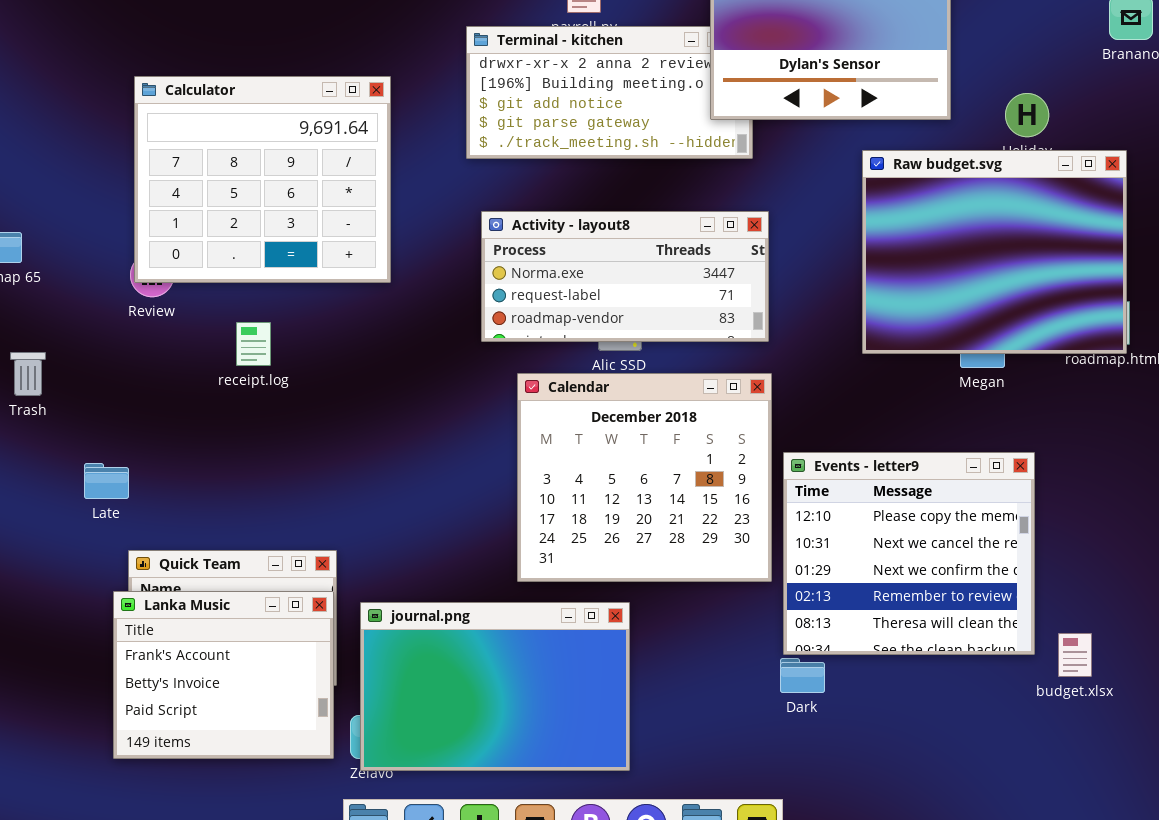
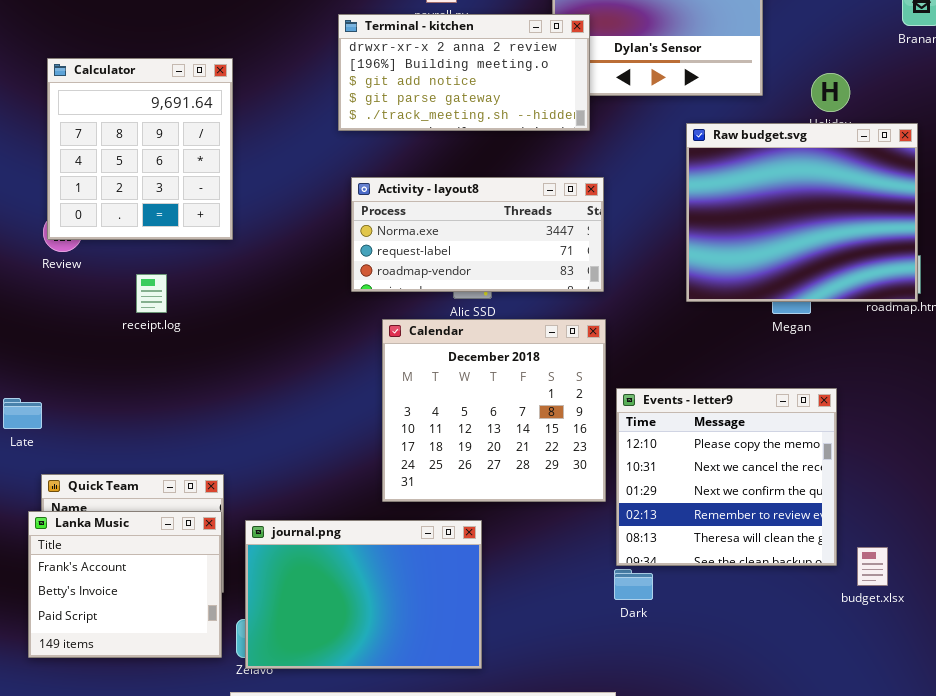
Terminal - kitchen: [466,26,753,159] -> [338,14,590,131], raised
Calculator: [134,76,391,283] -> [47,58,233,240], resized

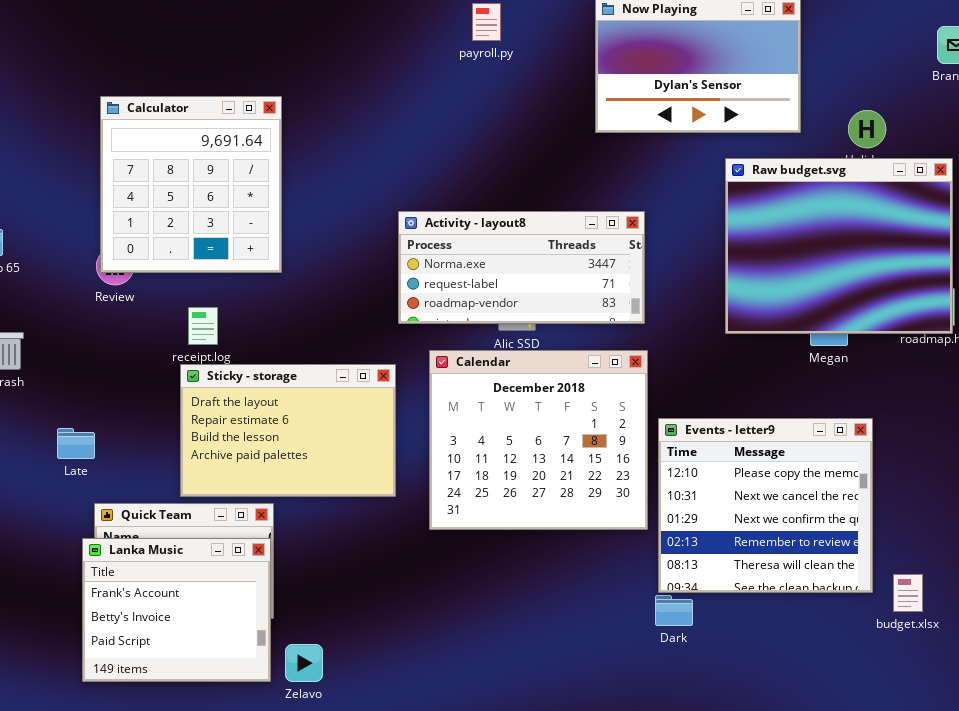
Terminal - kitchen: [338,14,590,131] -> none, closed
Sticky - storage: none -> [180,364,396,497], opened
journal.png: [245,520,482,669] -> none, closed

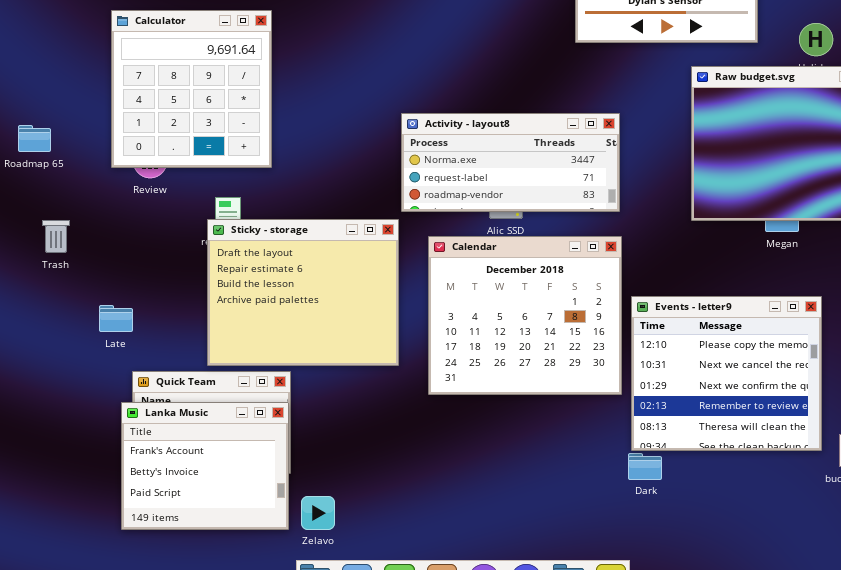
Calculator: [100,96,282,273] -> [111,10,272,168], moved
Sticky - storage: [180,364,396,497] -> [207,219,399,366], resized

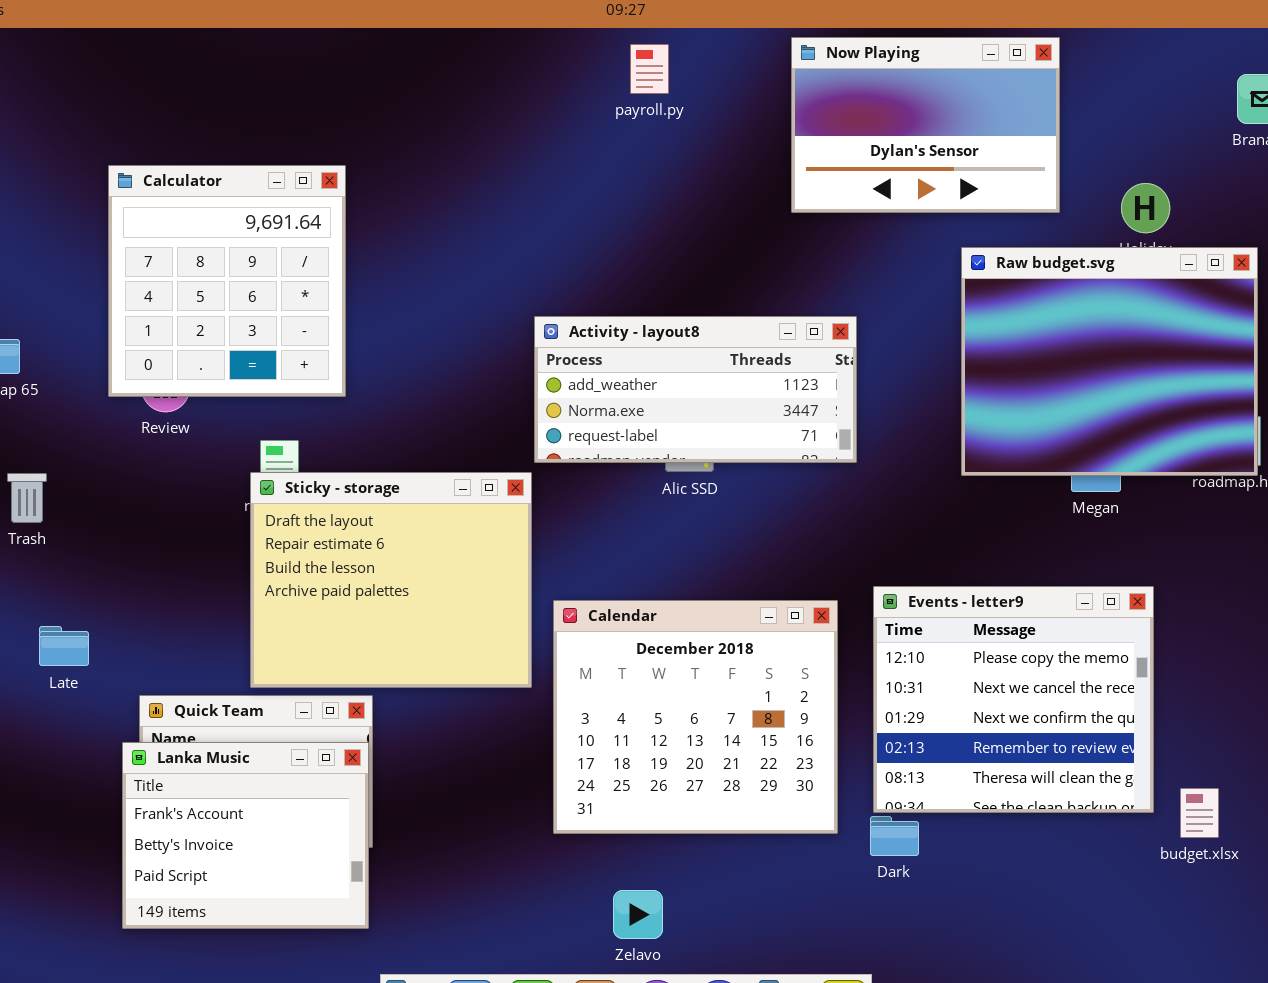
Activity - layout8: [401,113,620,212] -> [534,316,857,463], scrolled up 1 row
Calendar: [428,236,622,395] -> [553,600,838,834], moved
Late: [99,305,133,332] -> [39,626,89,666], moved
Zelavo: [301,496,335,530] -> [613,890,663,939], moved

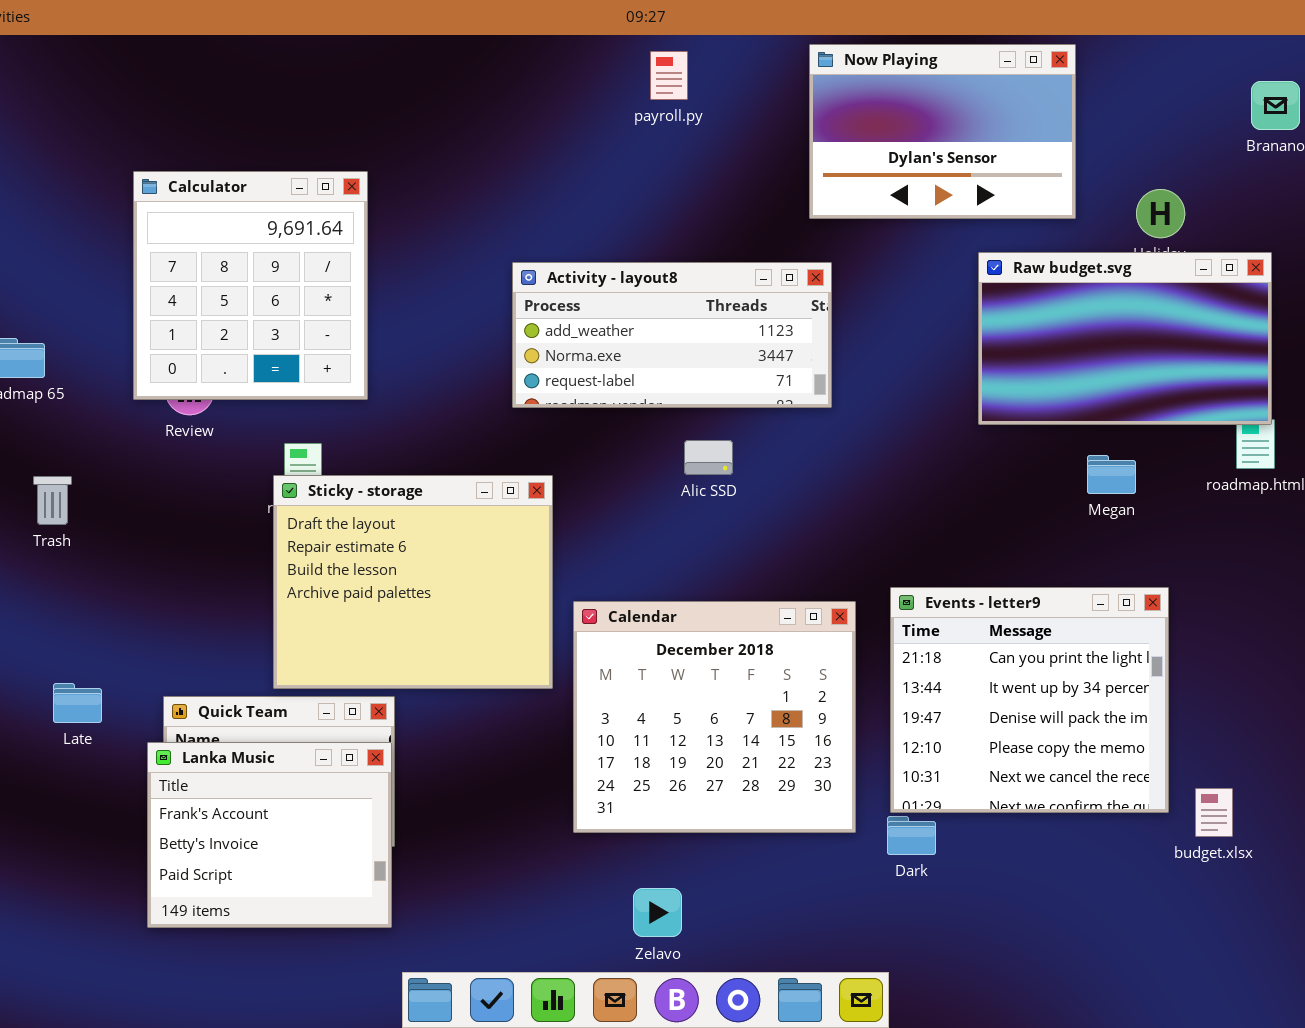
Raw budget.svg: [961,247,1258,476] -> [978,252,1272,425], resized
Activity - layout8: [534,316,857,463] -> [512,262,832,408], moved
Events - letter9: [873,586,1154,813] -> [890,587,1169,813], scrolled up 3 rows
Late: [39,626,89,666] -> [53,683,102,723], moved

